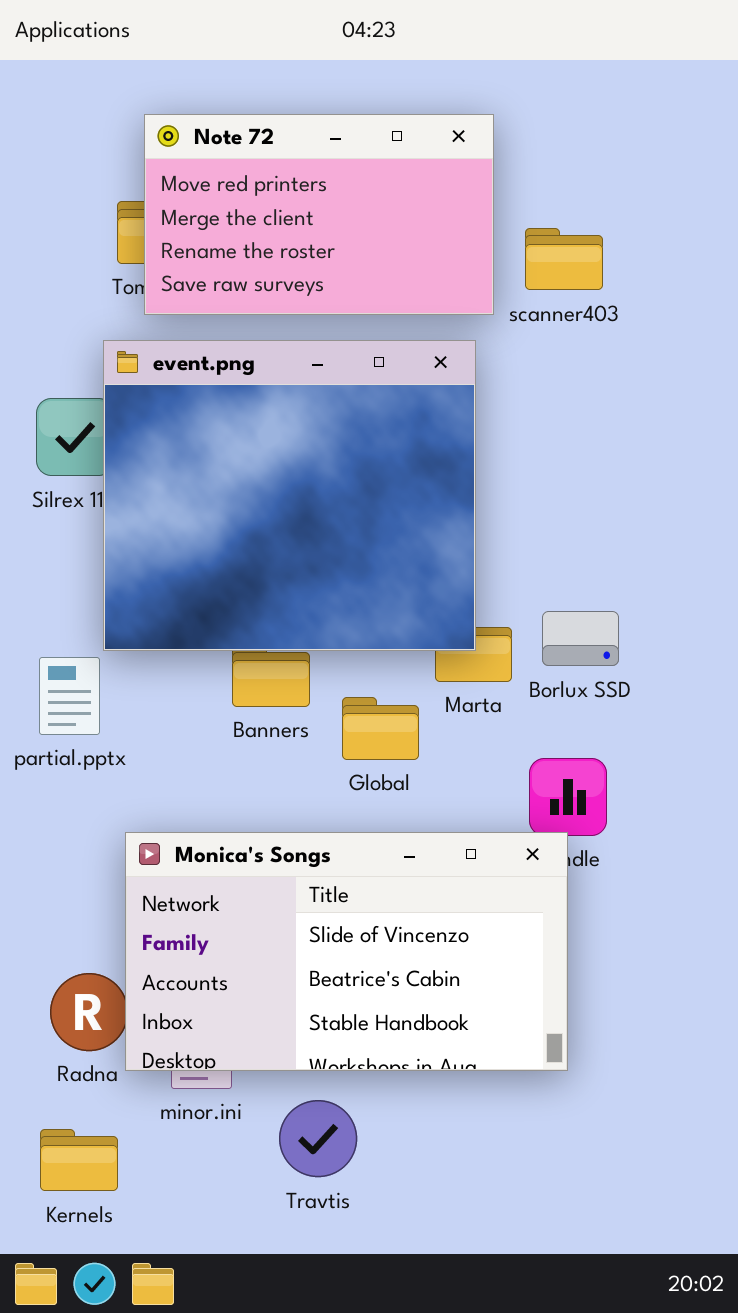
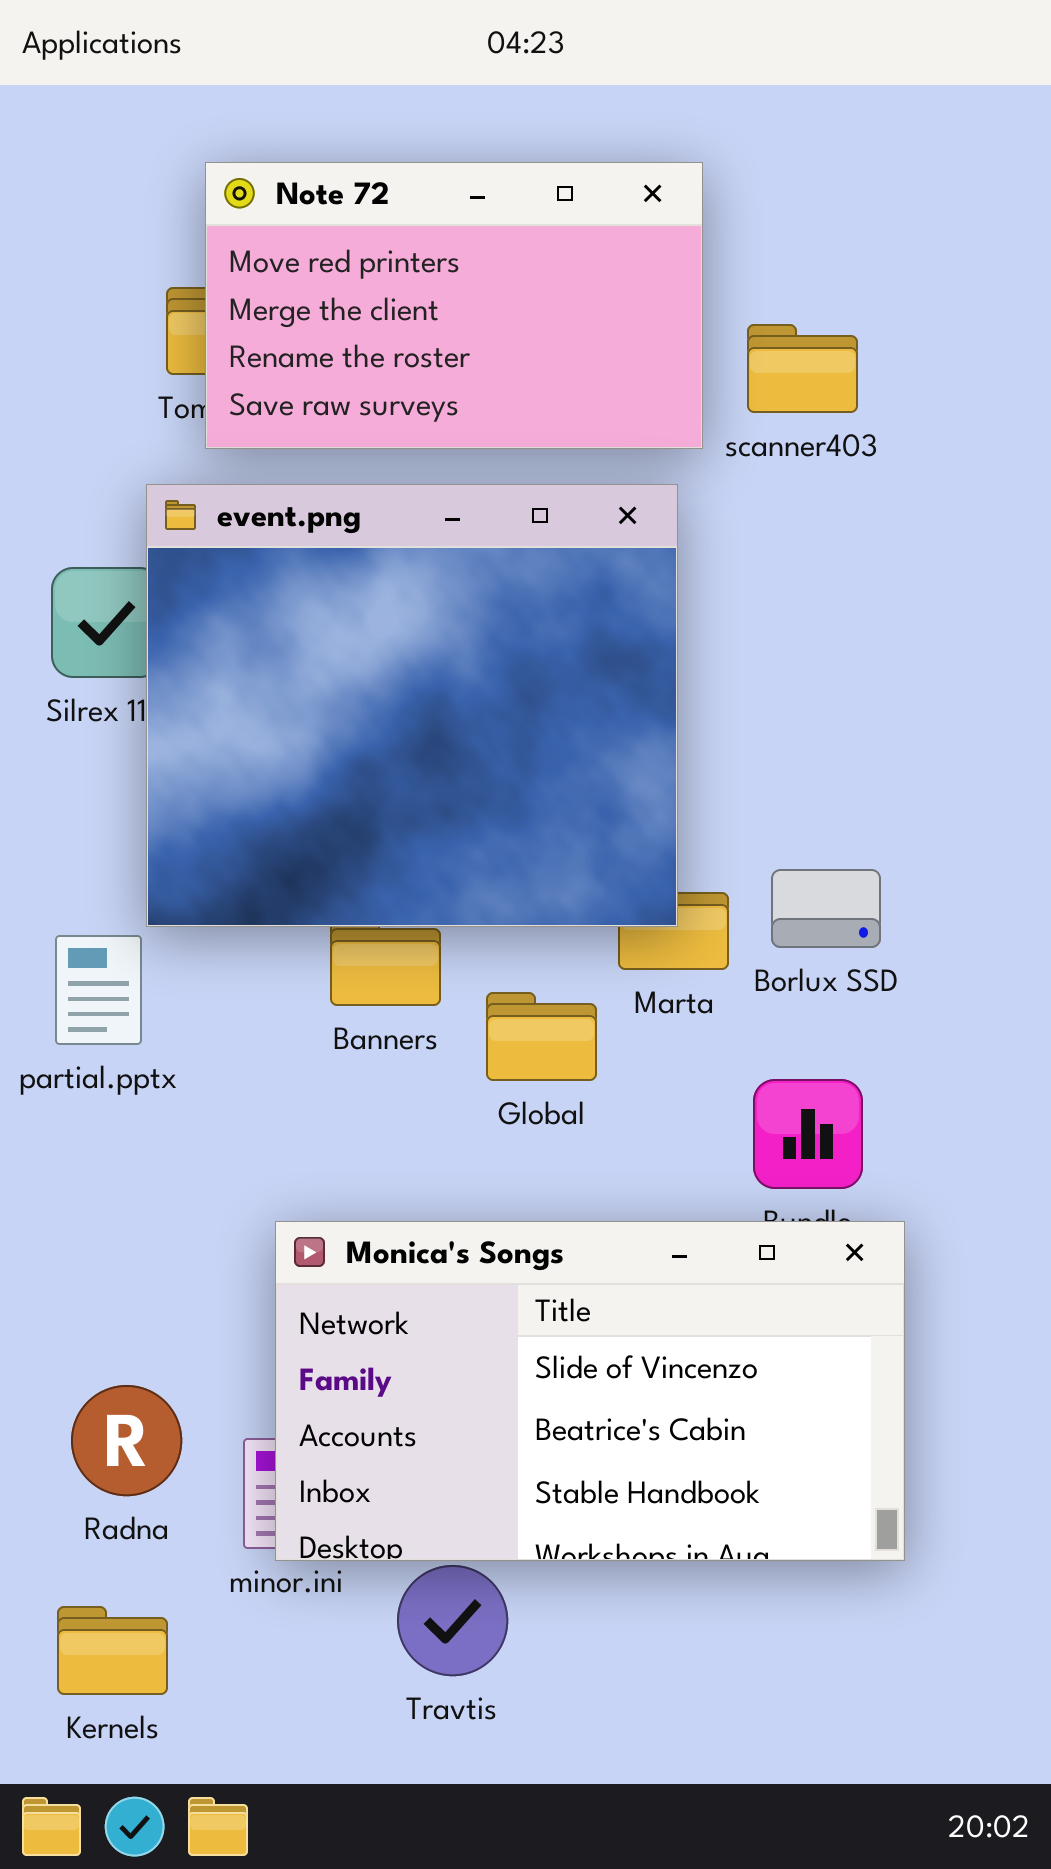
Monica's Songs: [125,832,568,1071] -> [275,1221,905,1561], moved

